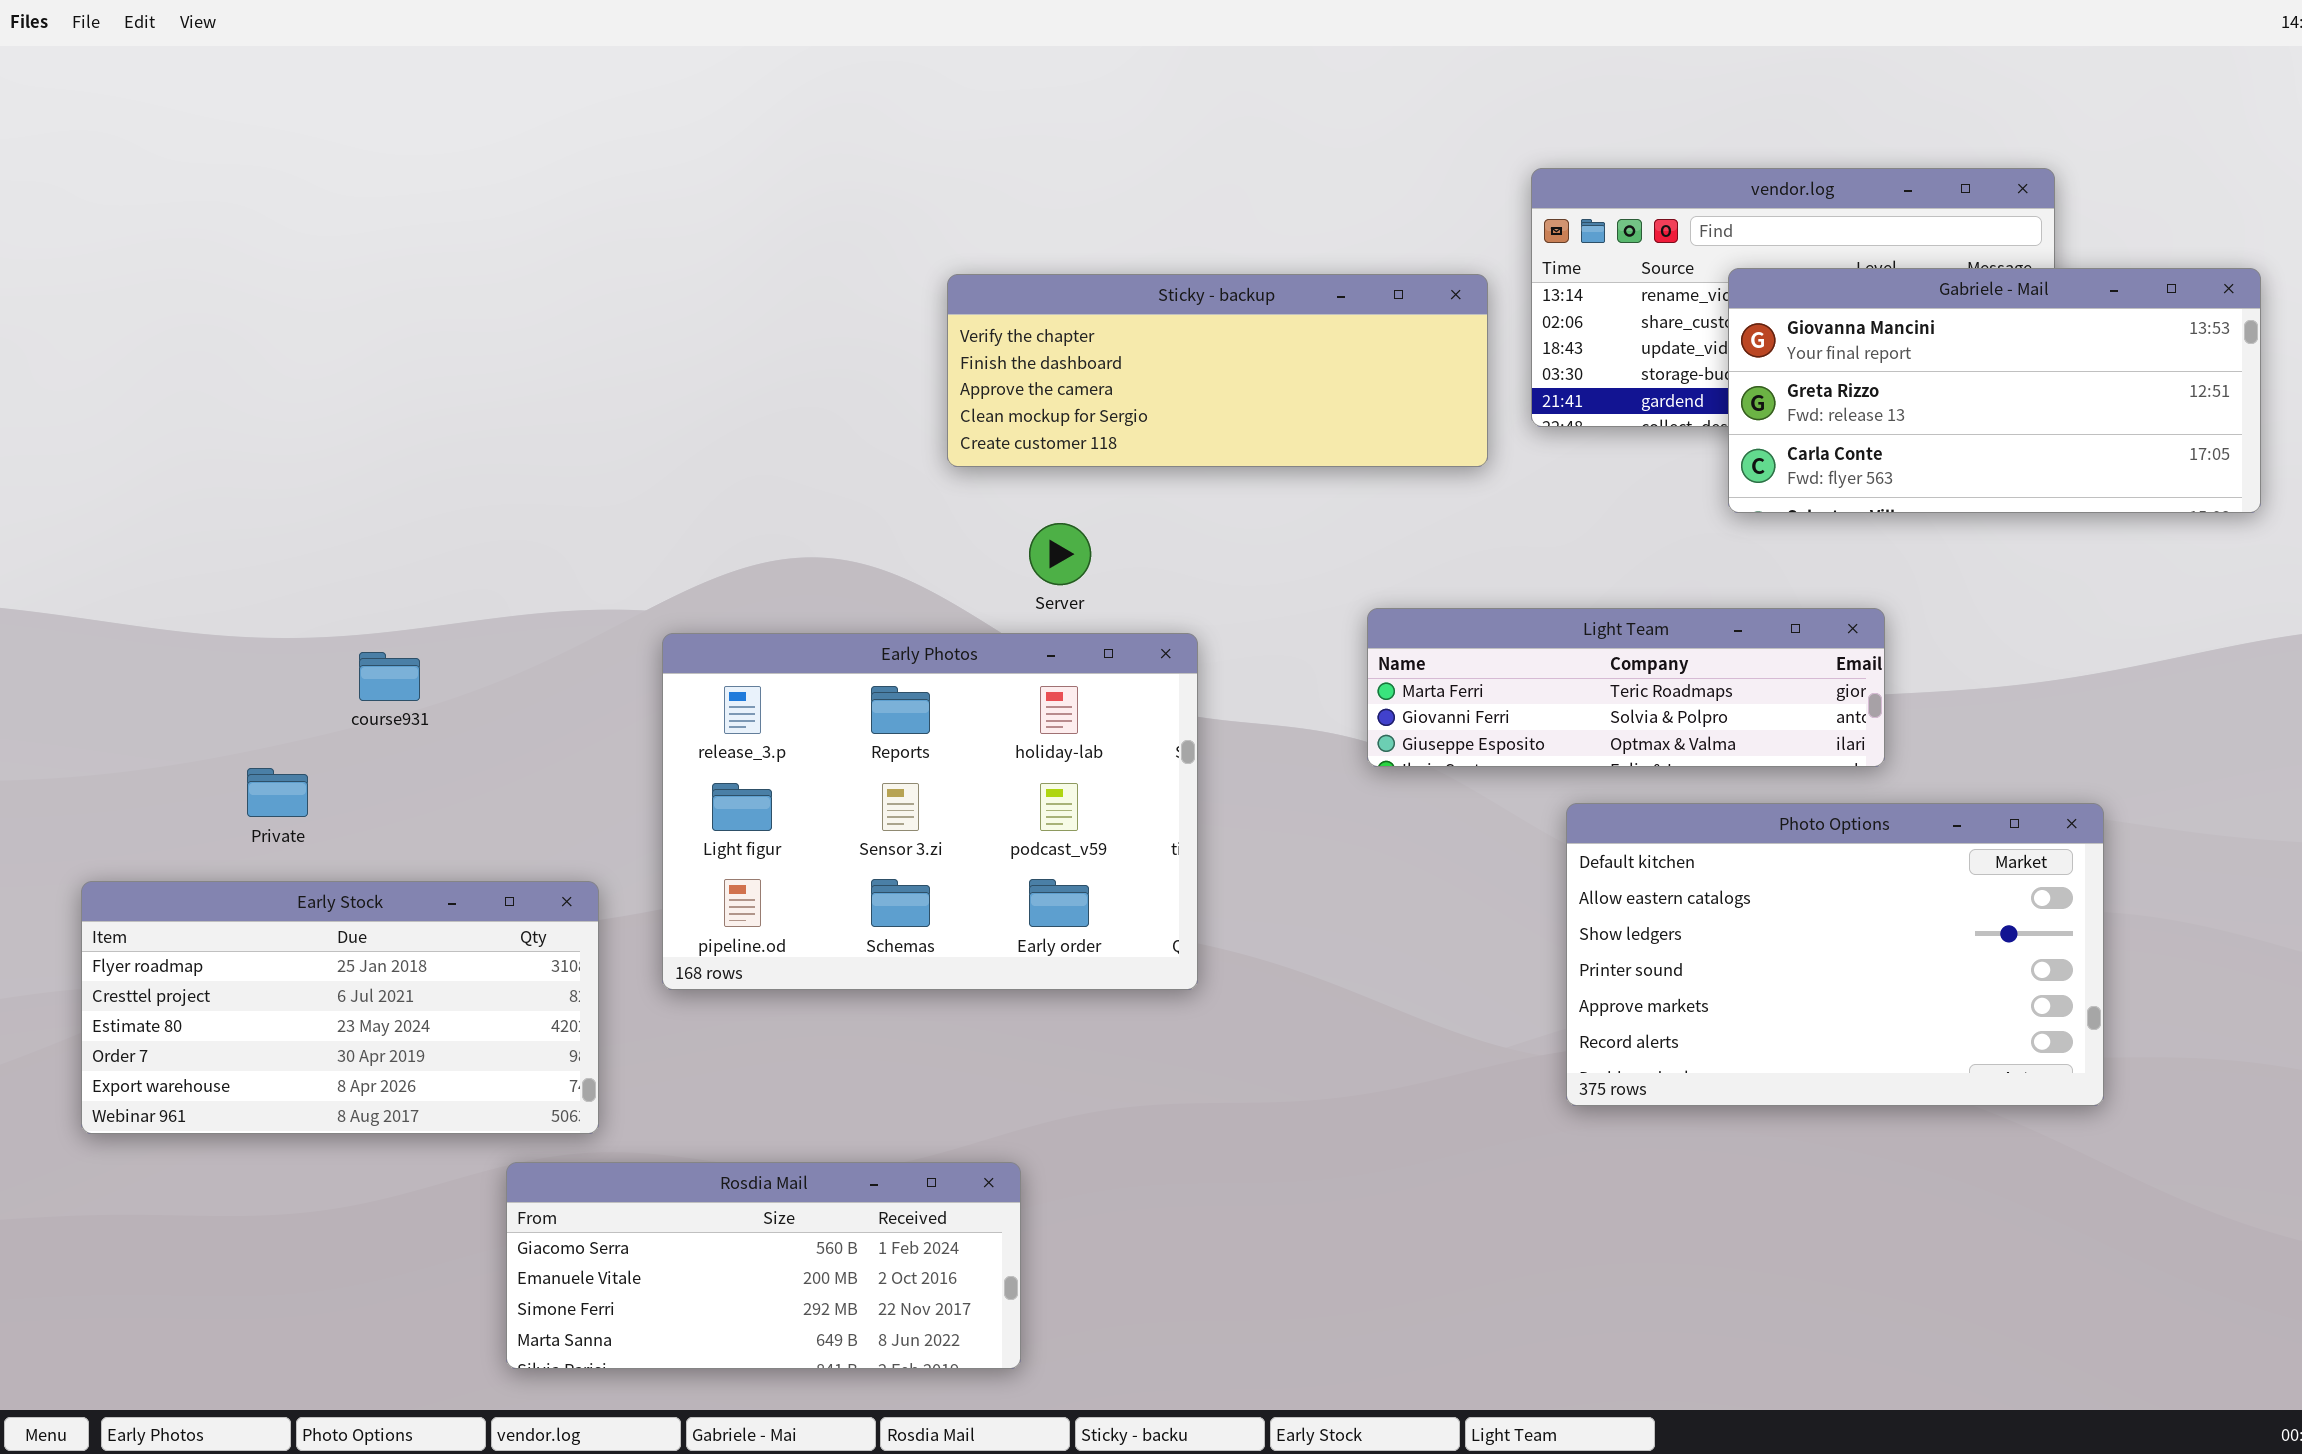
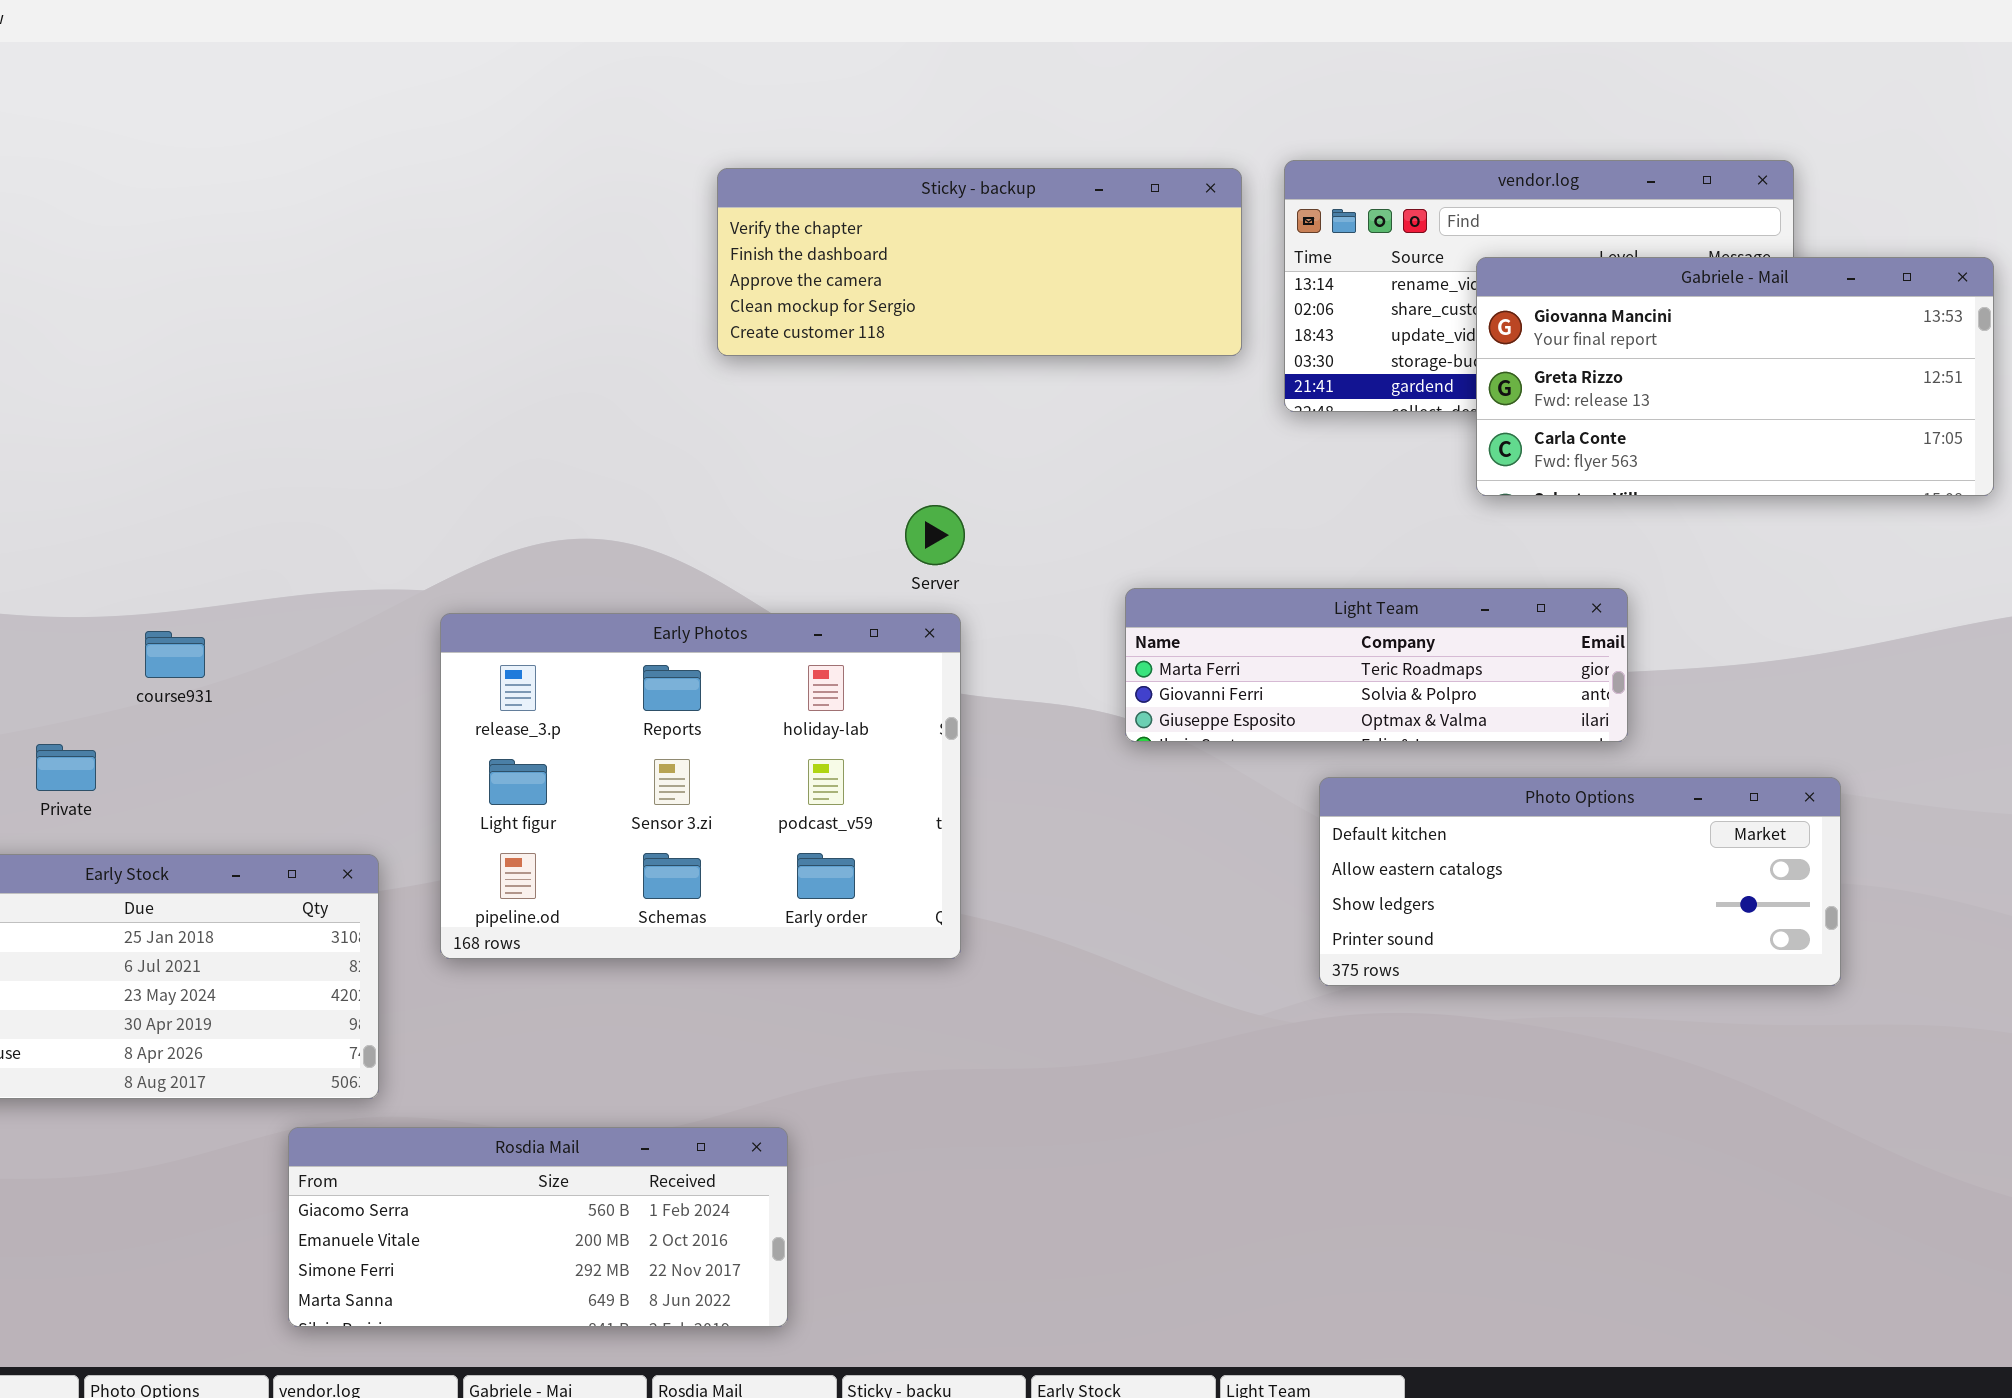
Sticky - backup: [947,274,1488,467] -> [717,168,1242,356], moved
Server: [1029,523,1091,585] -> [905,505,965,565], moved
Photo Options: [1566,803,2104,1106] -> [1319,777,1841,986], resized

